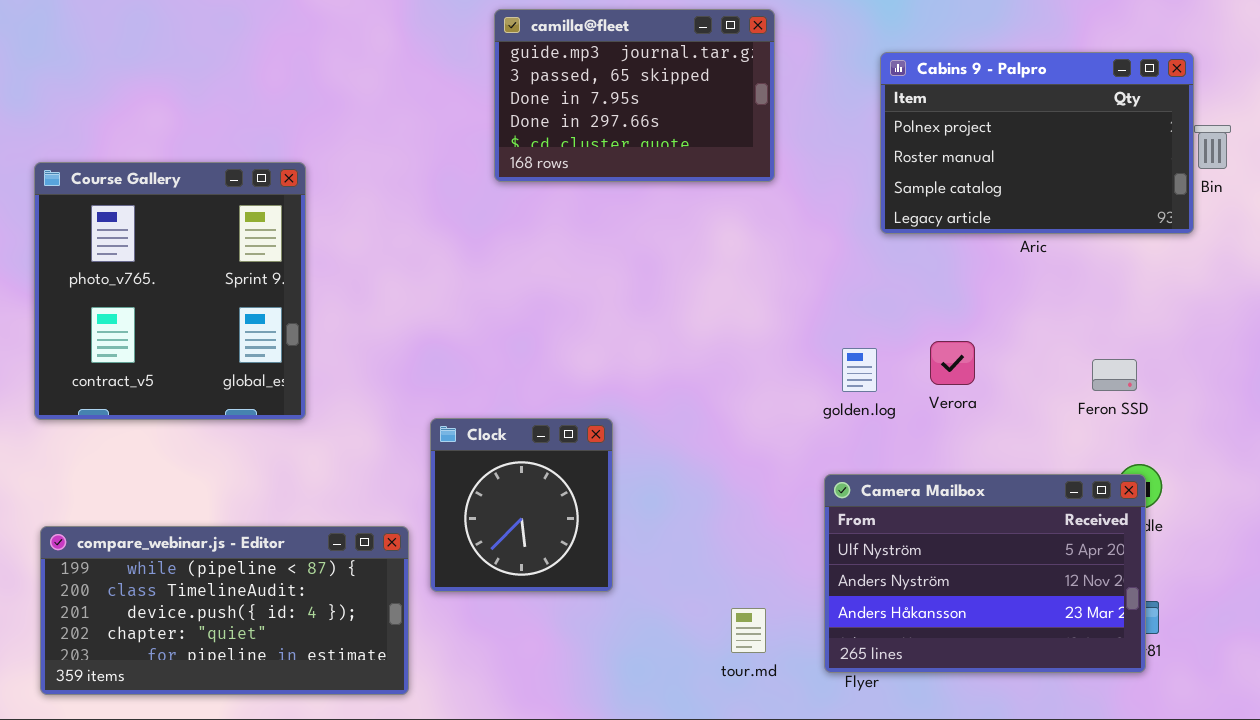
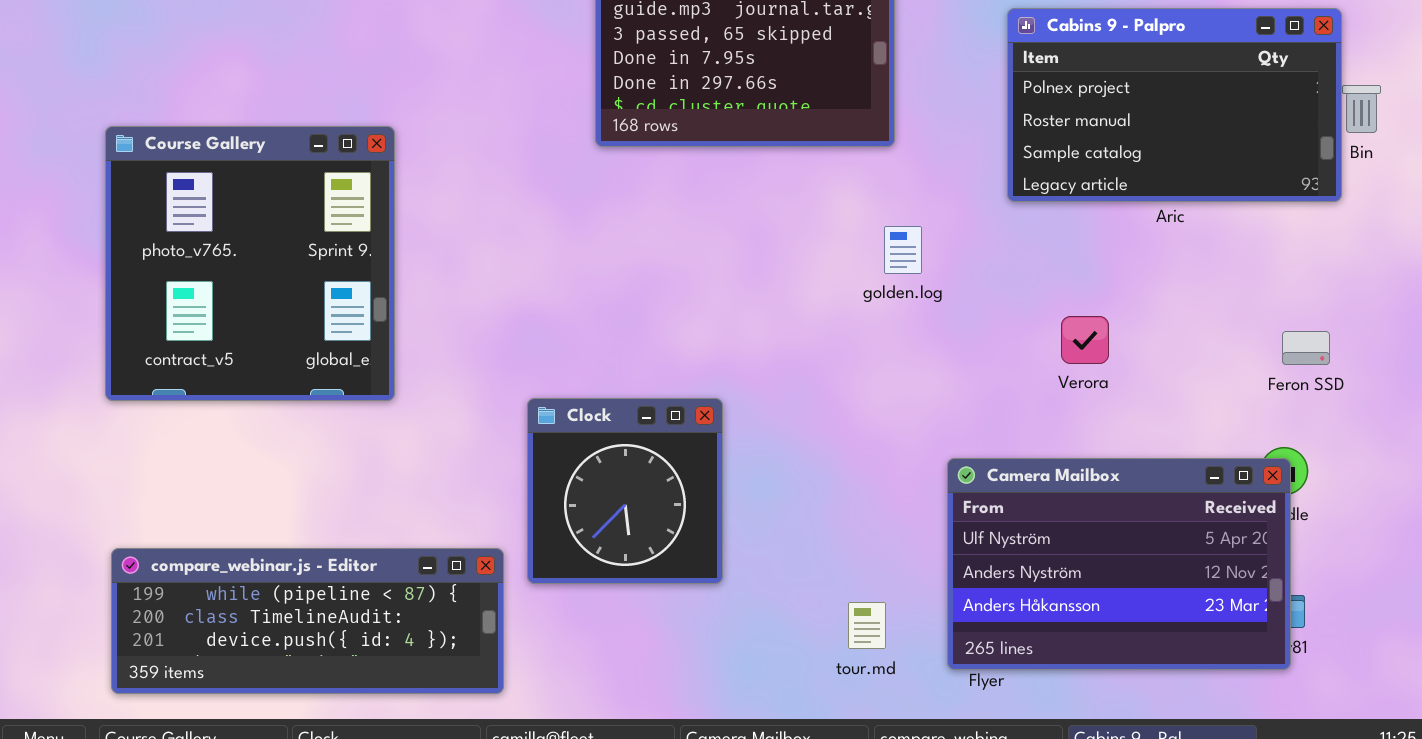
golden.log: [842,348,877,392] -> [884,226,922,274], moved
Feron SSD: [1092,359,1137,391] -> [1282,331,1330,365], moved
compare_webinar.js - Editor: [40,526,409,695] -> [111,548,504,694], resized

